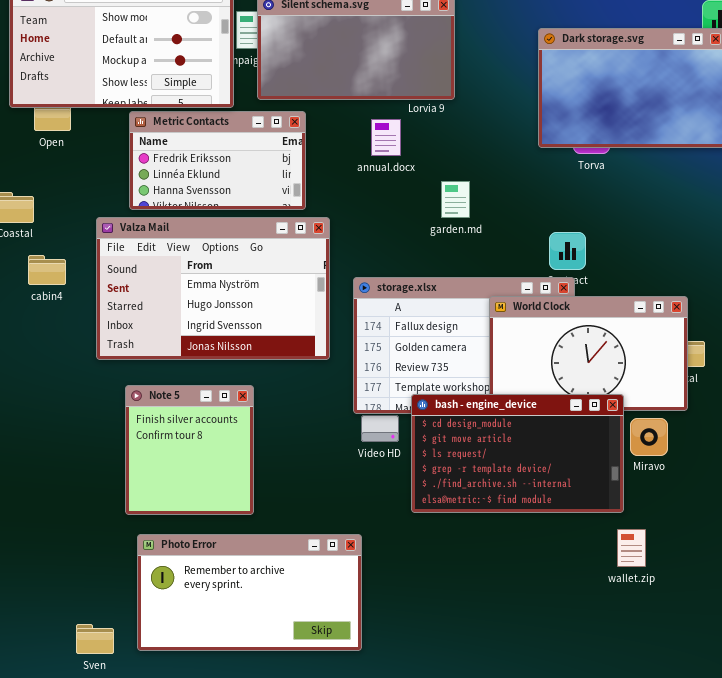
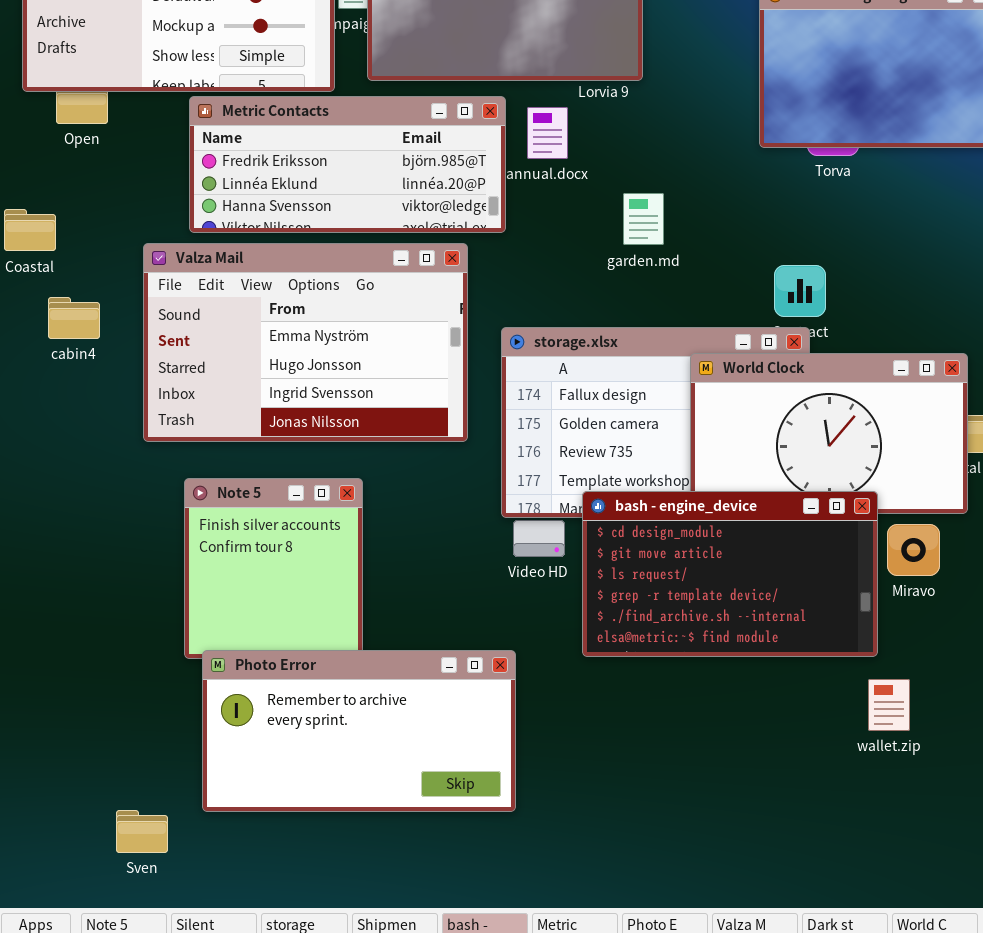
Metric Contacts: [129,111,306,210] -> [189,96,506,233], resized
Photo Error: [137,534,362,651] -> [202,650,516,812], moved

